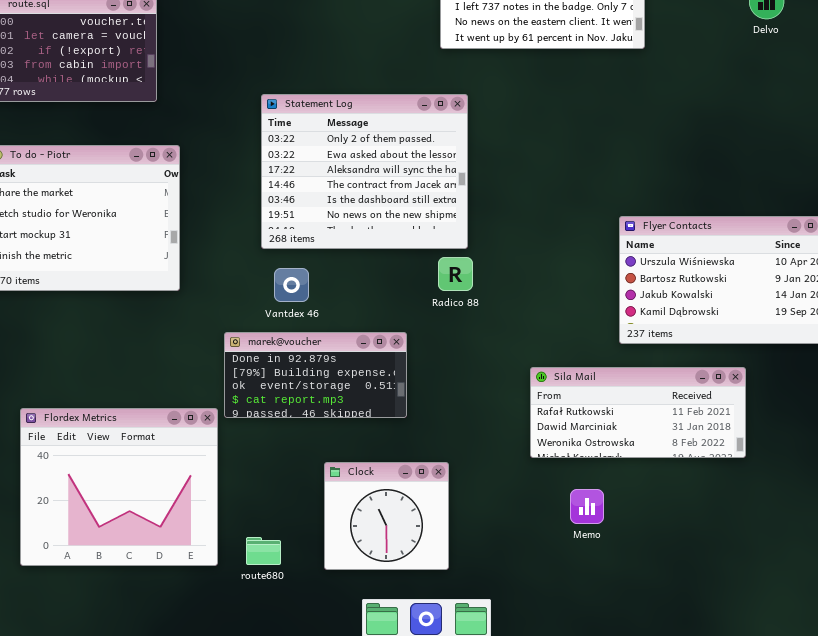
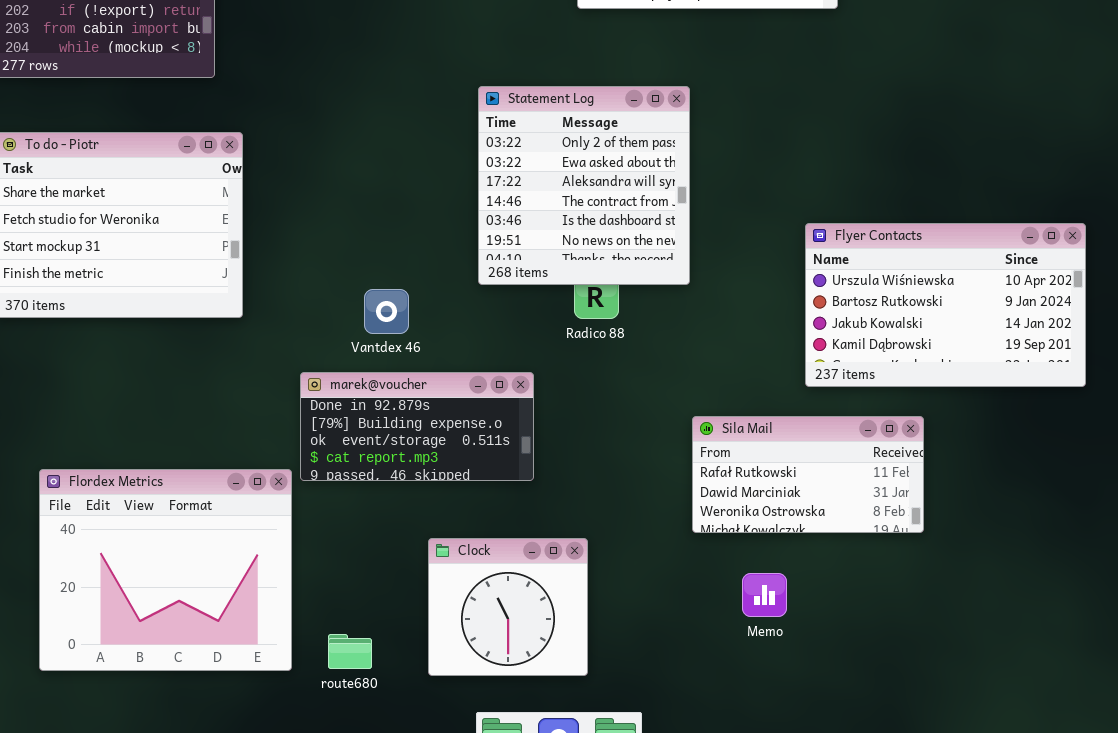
Statement Log: [261,94,468,249] -> [478,86,690,285], moved, resized
Sila Mail: [530,367,746,458] -> [692,416,924,533], resized

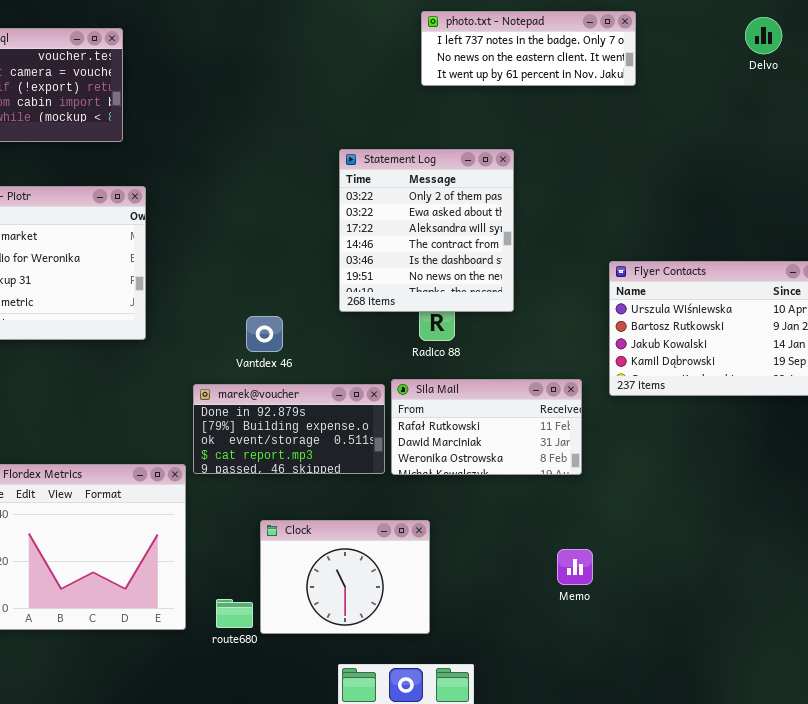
Sila Mail: [692,416,924,533] -> [391,379,582,475], moved
Clock: [428,538,588,676] -> [260,520,430,634], resized

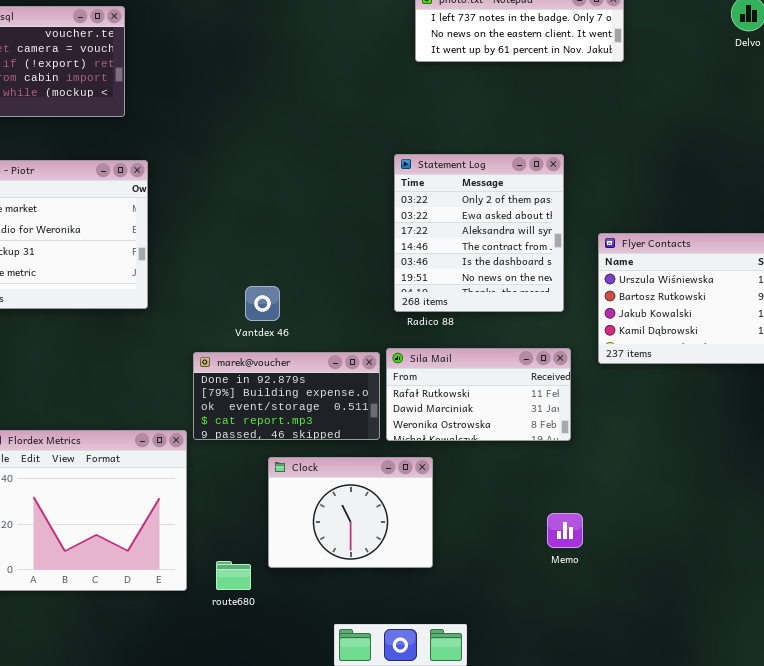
Statement Log: [339,149,514,312] -> [394,154,564,312], moved
Clock: [260,520,430,634] -> [268,457,433,568], moved

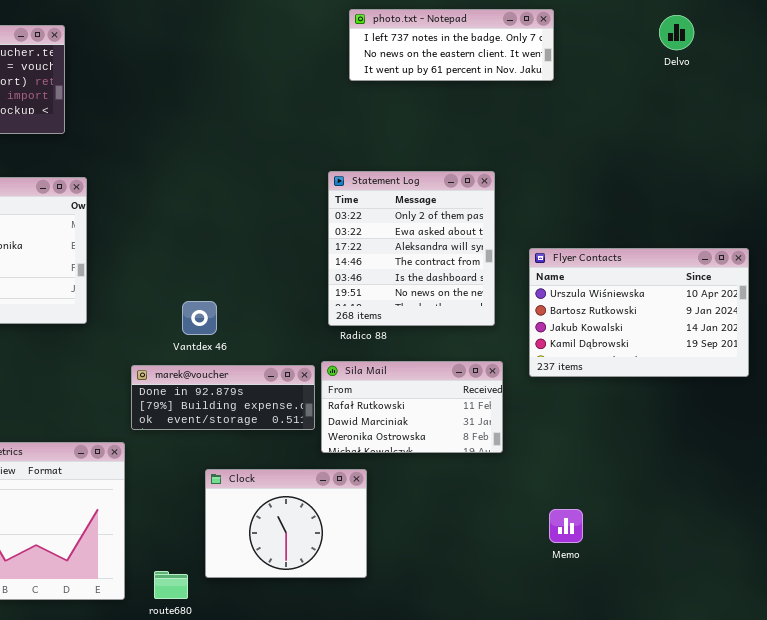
marek@voucher: [193,352,380,440] -> [131,365,315,430], resized
Memo: [547,513,583,548] -> [549,509,583,543], moved

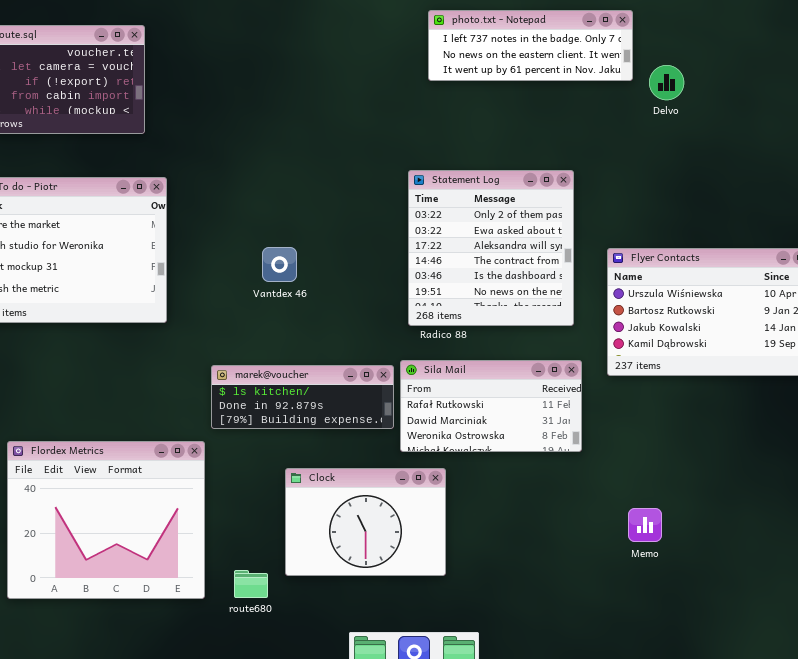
Delvo: [659,15,694,50] -> [649,65,684,100], moved
Vantdex 46: [182,301,217,335] -> [262,247,297,282], moved
marek@voucher: [131,365,315,430] -> [211,365,394,429], scrolled up 1 row

